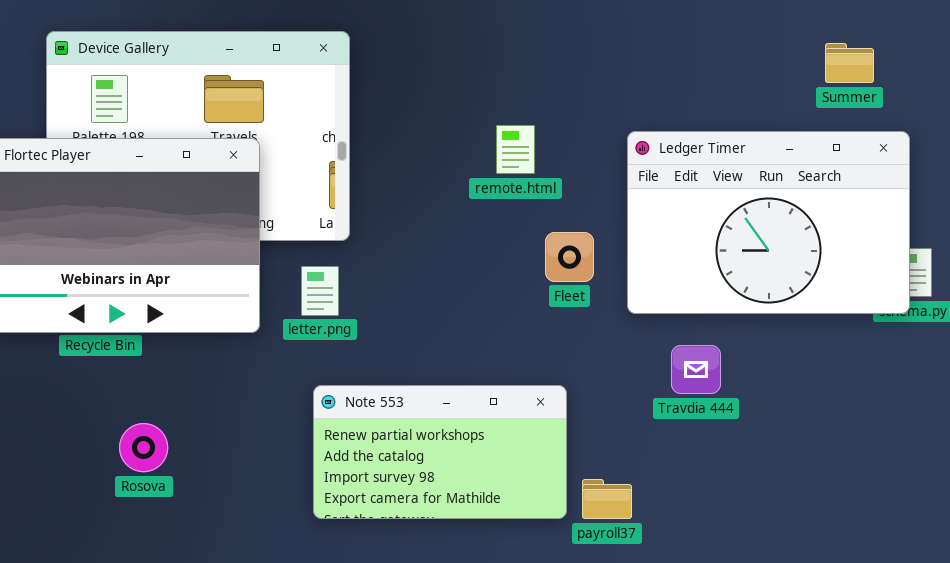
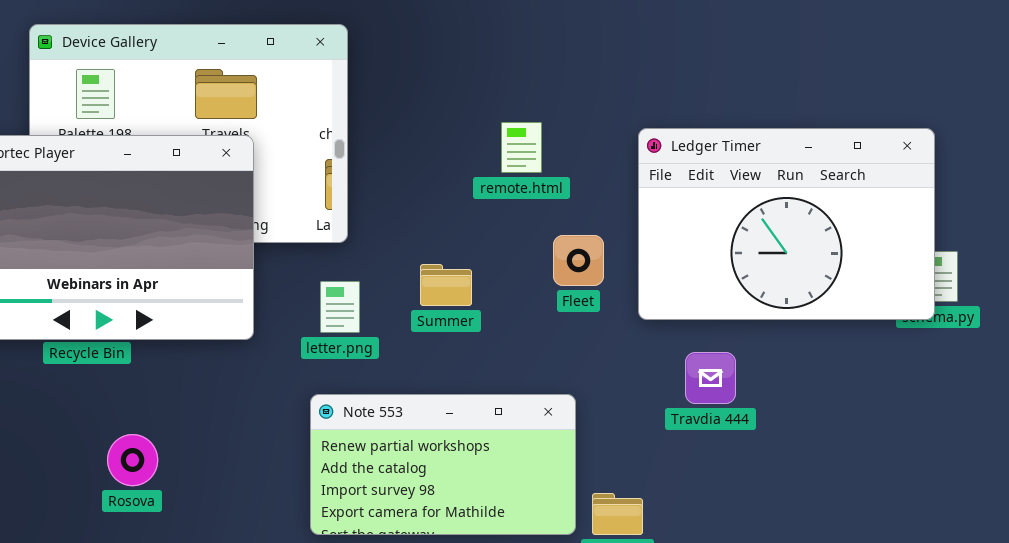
Summer: [825,43,874,83] -> [420,264,472,306], moved
letter.png: [301,266,339,316] -> [320,281,360,333], moved

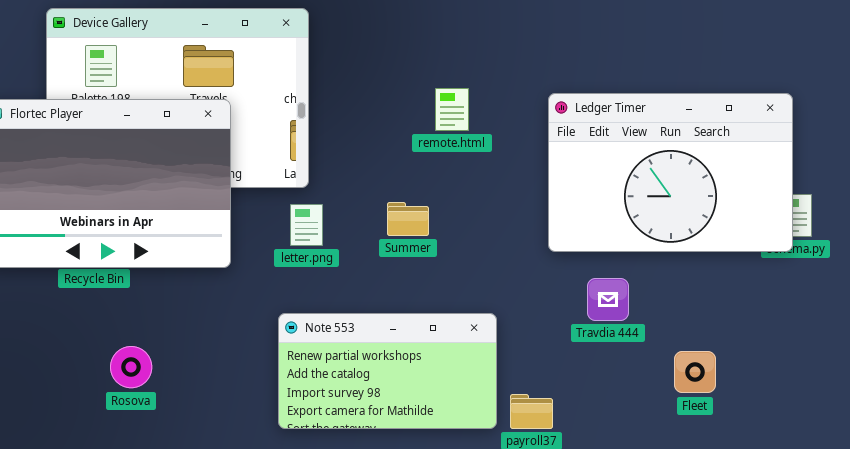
Fleet: [553,235,604,286] -> [674,351,716,393], moved
Summer: [420,264,472,306] -> [387,202,429,236], moved
letter.png: [320,281,360,333] -> [290,204,323,246], moved

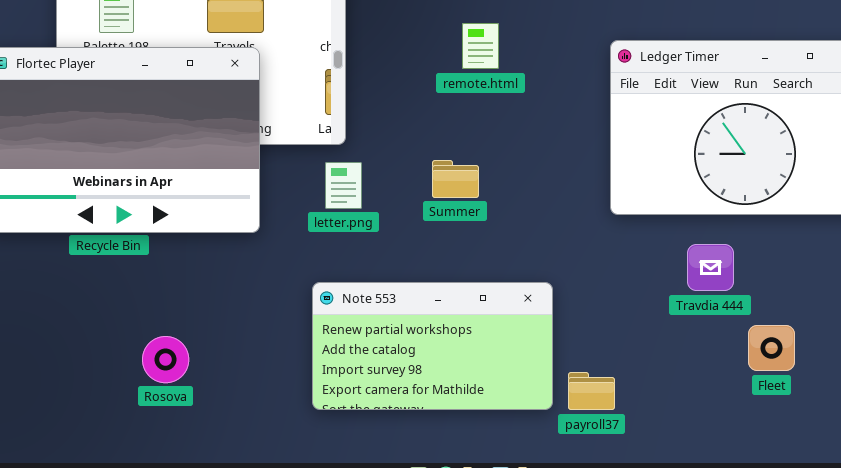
remote.html: [435,88,469,131] -> [462,23,499,69], moved
Travdia 444: [587,278,629,321] -> [687,244,734,291], moved
Rosova: [110,346,152,388] -> [142,336,189,383], moved

